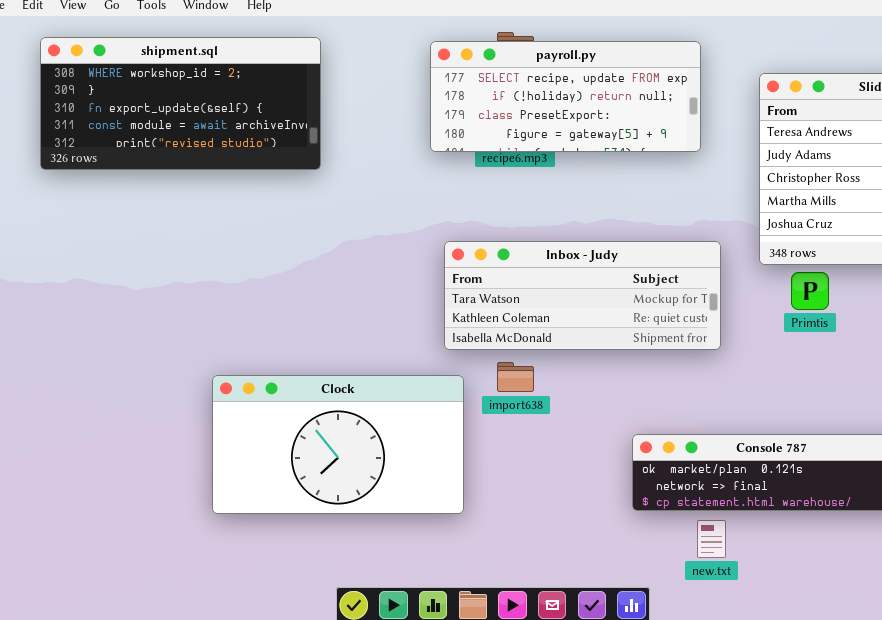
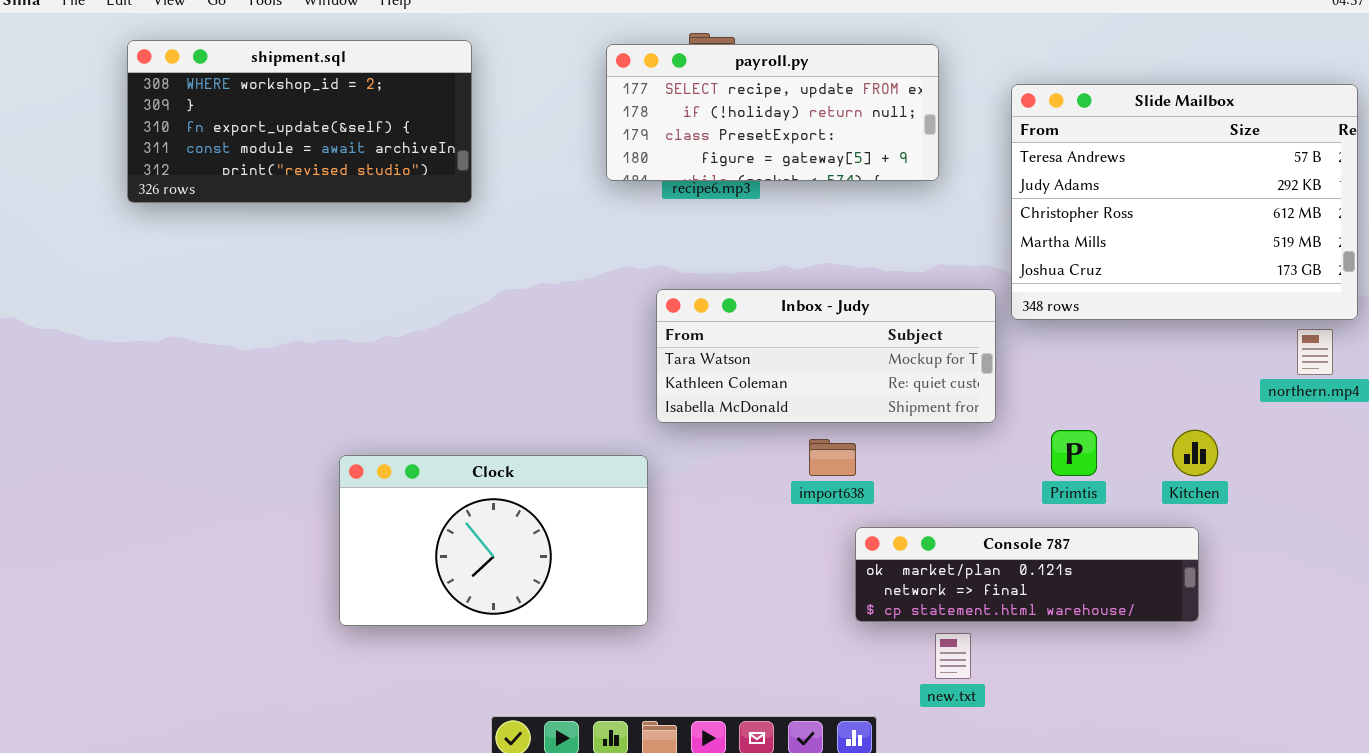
Inbox - Judy: [444,241,721,350] -> [656,289,996,423], moved
Primtis: [791,272,829,310] -> [1051,430,1097,476], moved
import638: [497,362,534,392] -> [809,439,856,476], moved

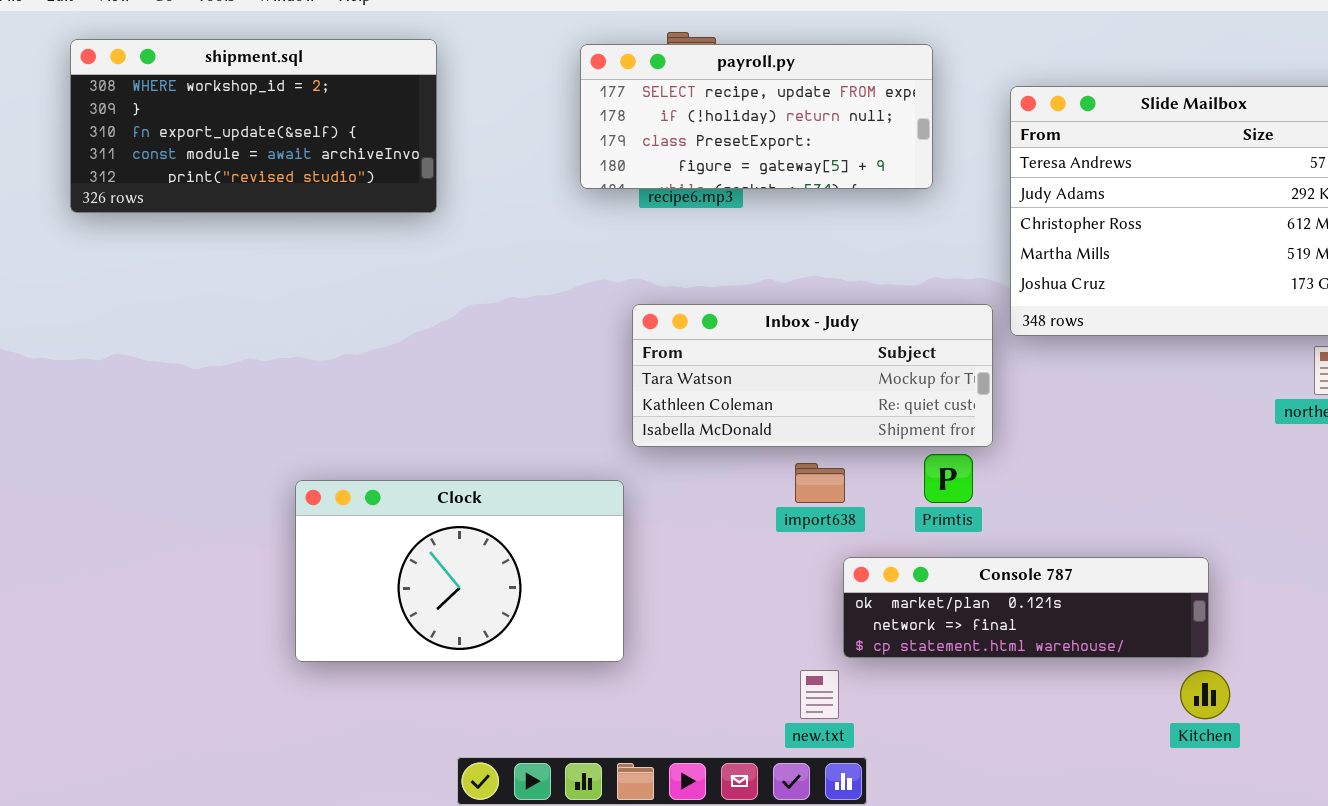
Primtis: [1051,430,1097,476] -> [924,454,973,503], moved
Kitchen: [1172,430,1218,476] -> [1180,670,1230,719], moved
new.txt: [935,633,971,679] -> [800,670,839,719], moved

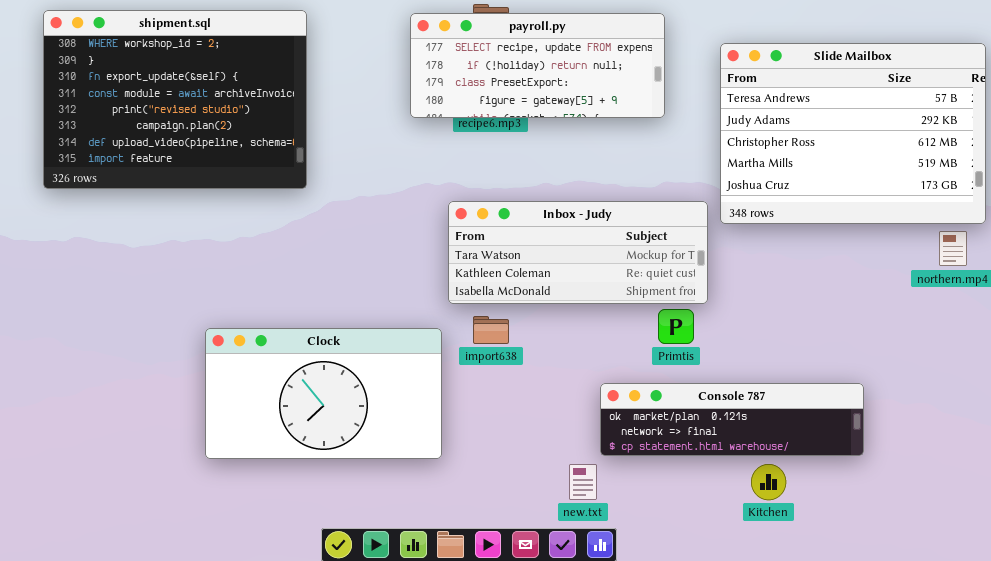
shipment.sql: [70,39,437,213] -> [43,10,307,189], resized
import638: [795,463,845,503] -> [473,316,509,344], moved
Kitchen: [1180,670,1230,719] -> [751,464,786,500], moved

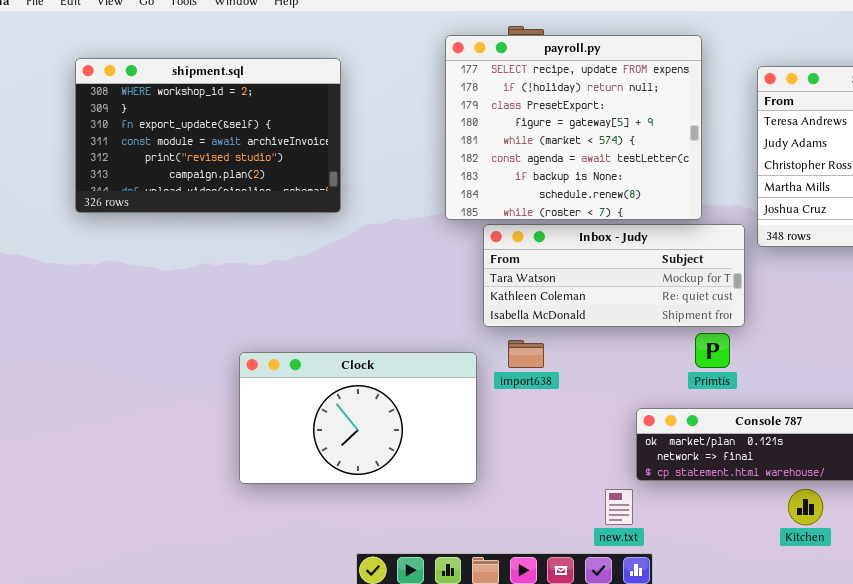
shipment.sql: [43,10,307,189] -> [75,58,341,213], resized
payroll.py: [410,13,665,118] -> [445,35,702,220], resized

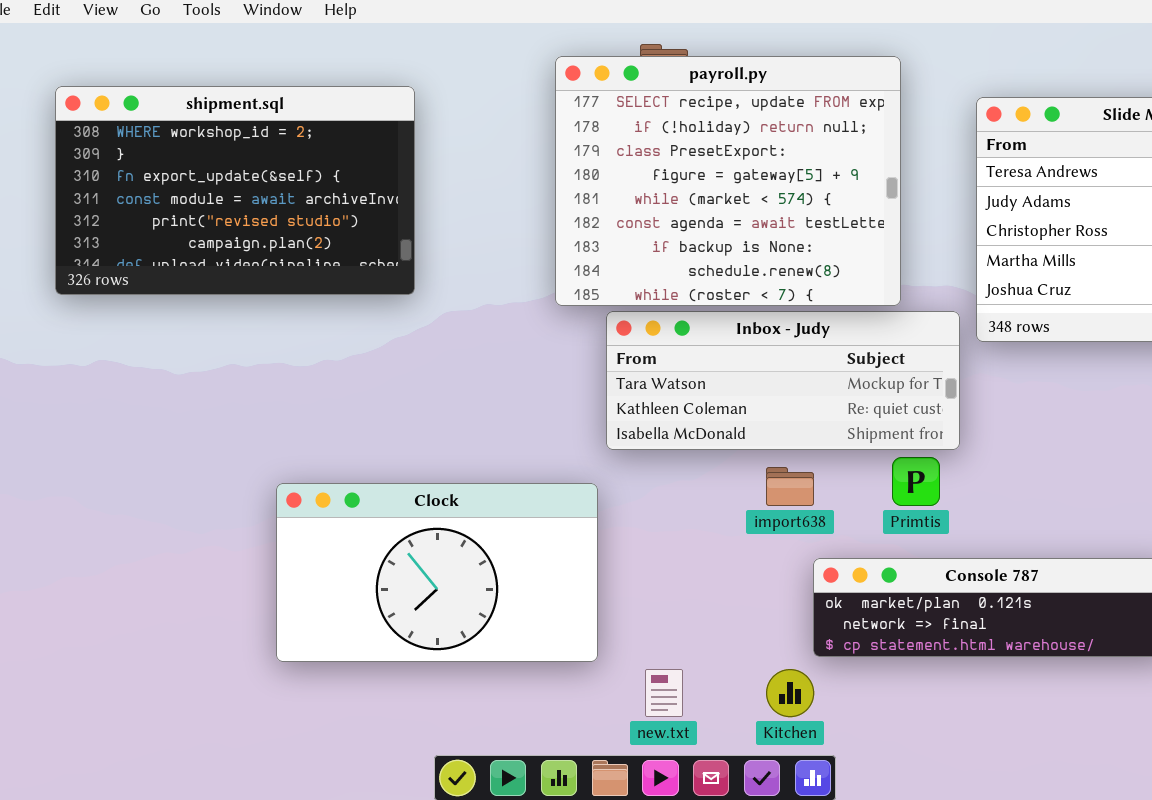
import638: [508,340,544,368] -> [766,467,814,506], moved
new.txt: [605,489,633,525] -> [645,669,683,717], moved
Kitchen: [788,489,823,525] -> [766,669,814,717], moved

